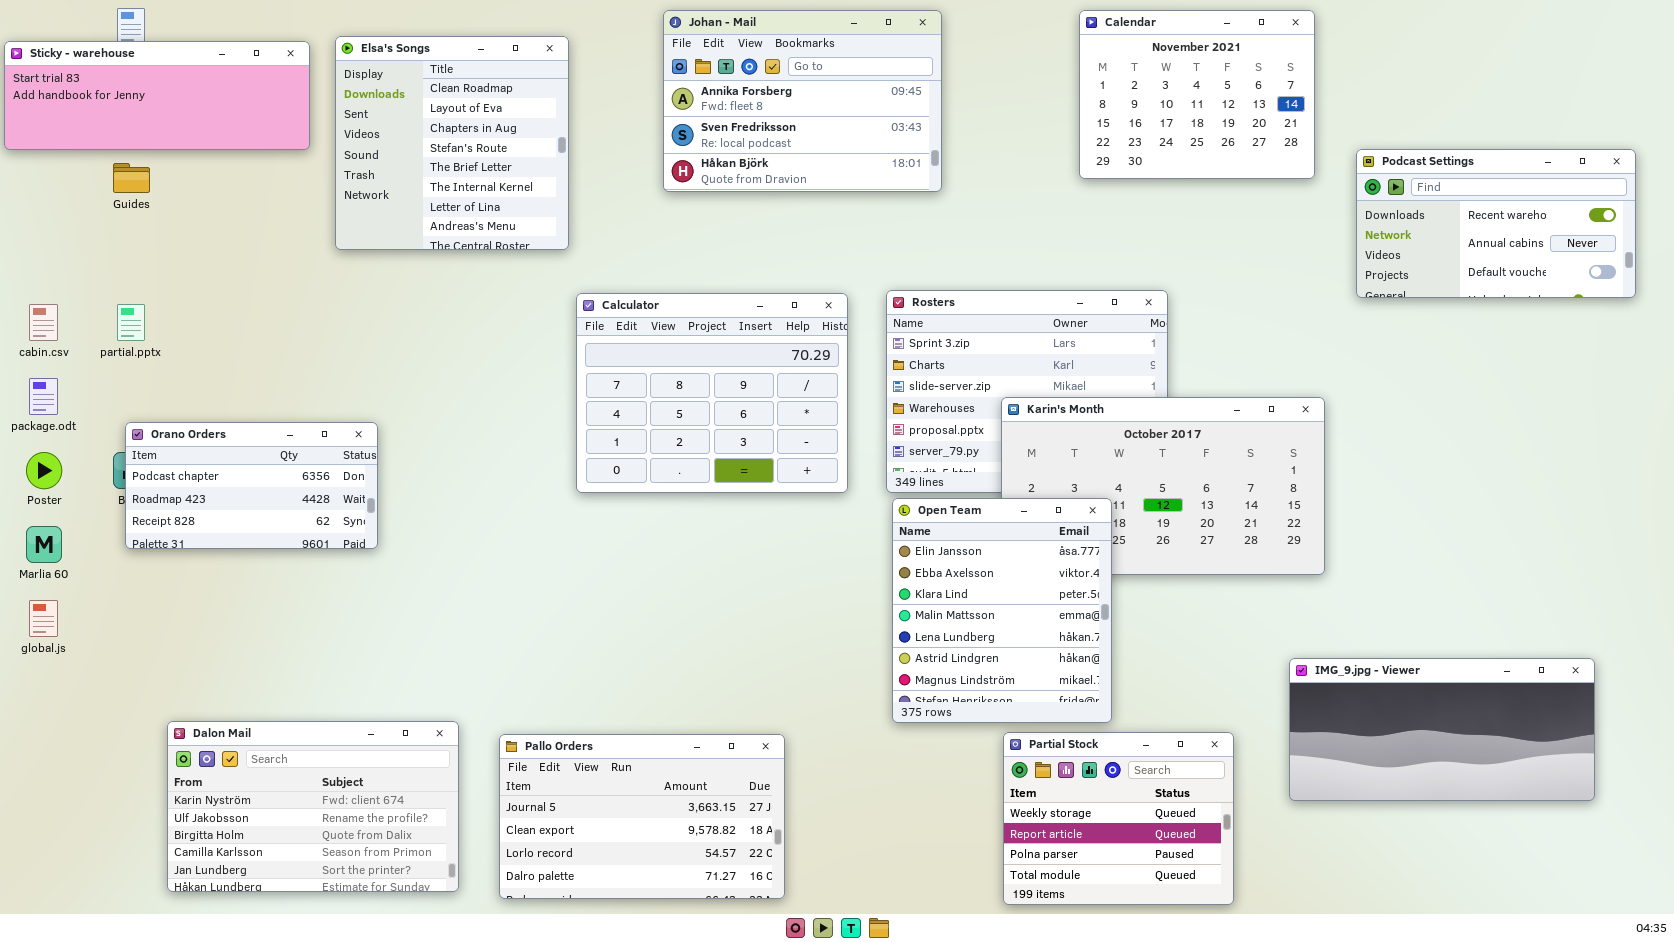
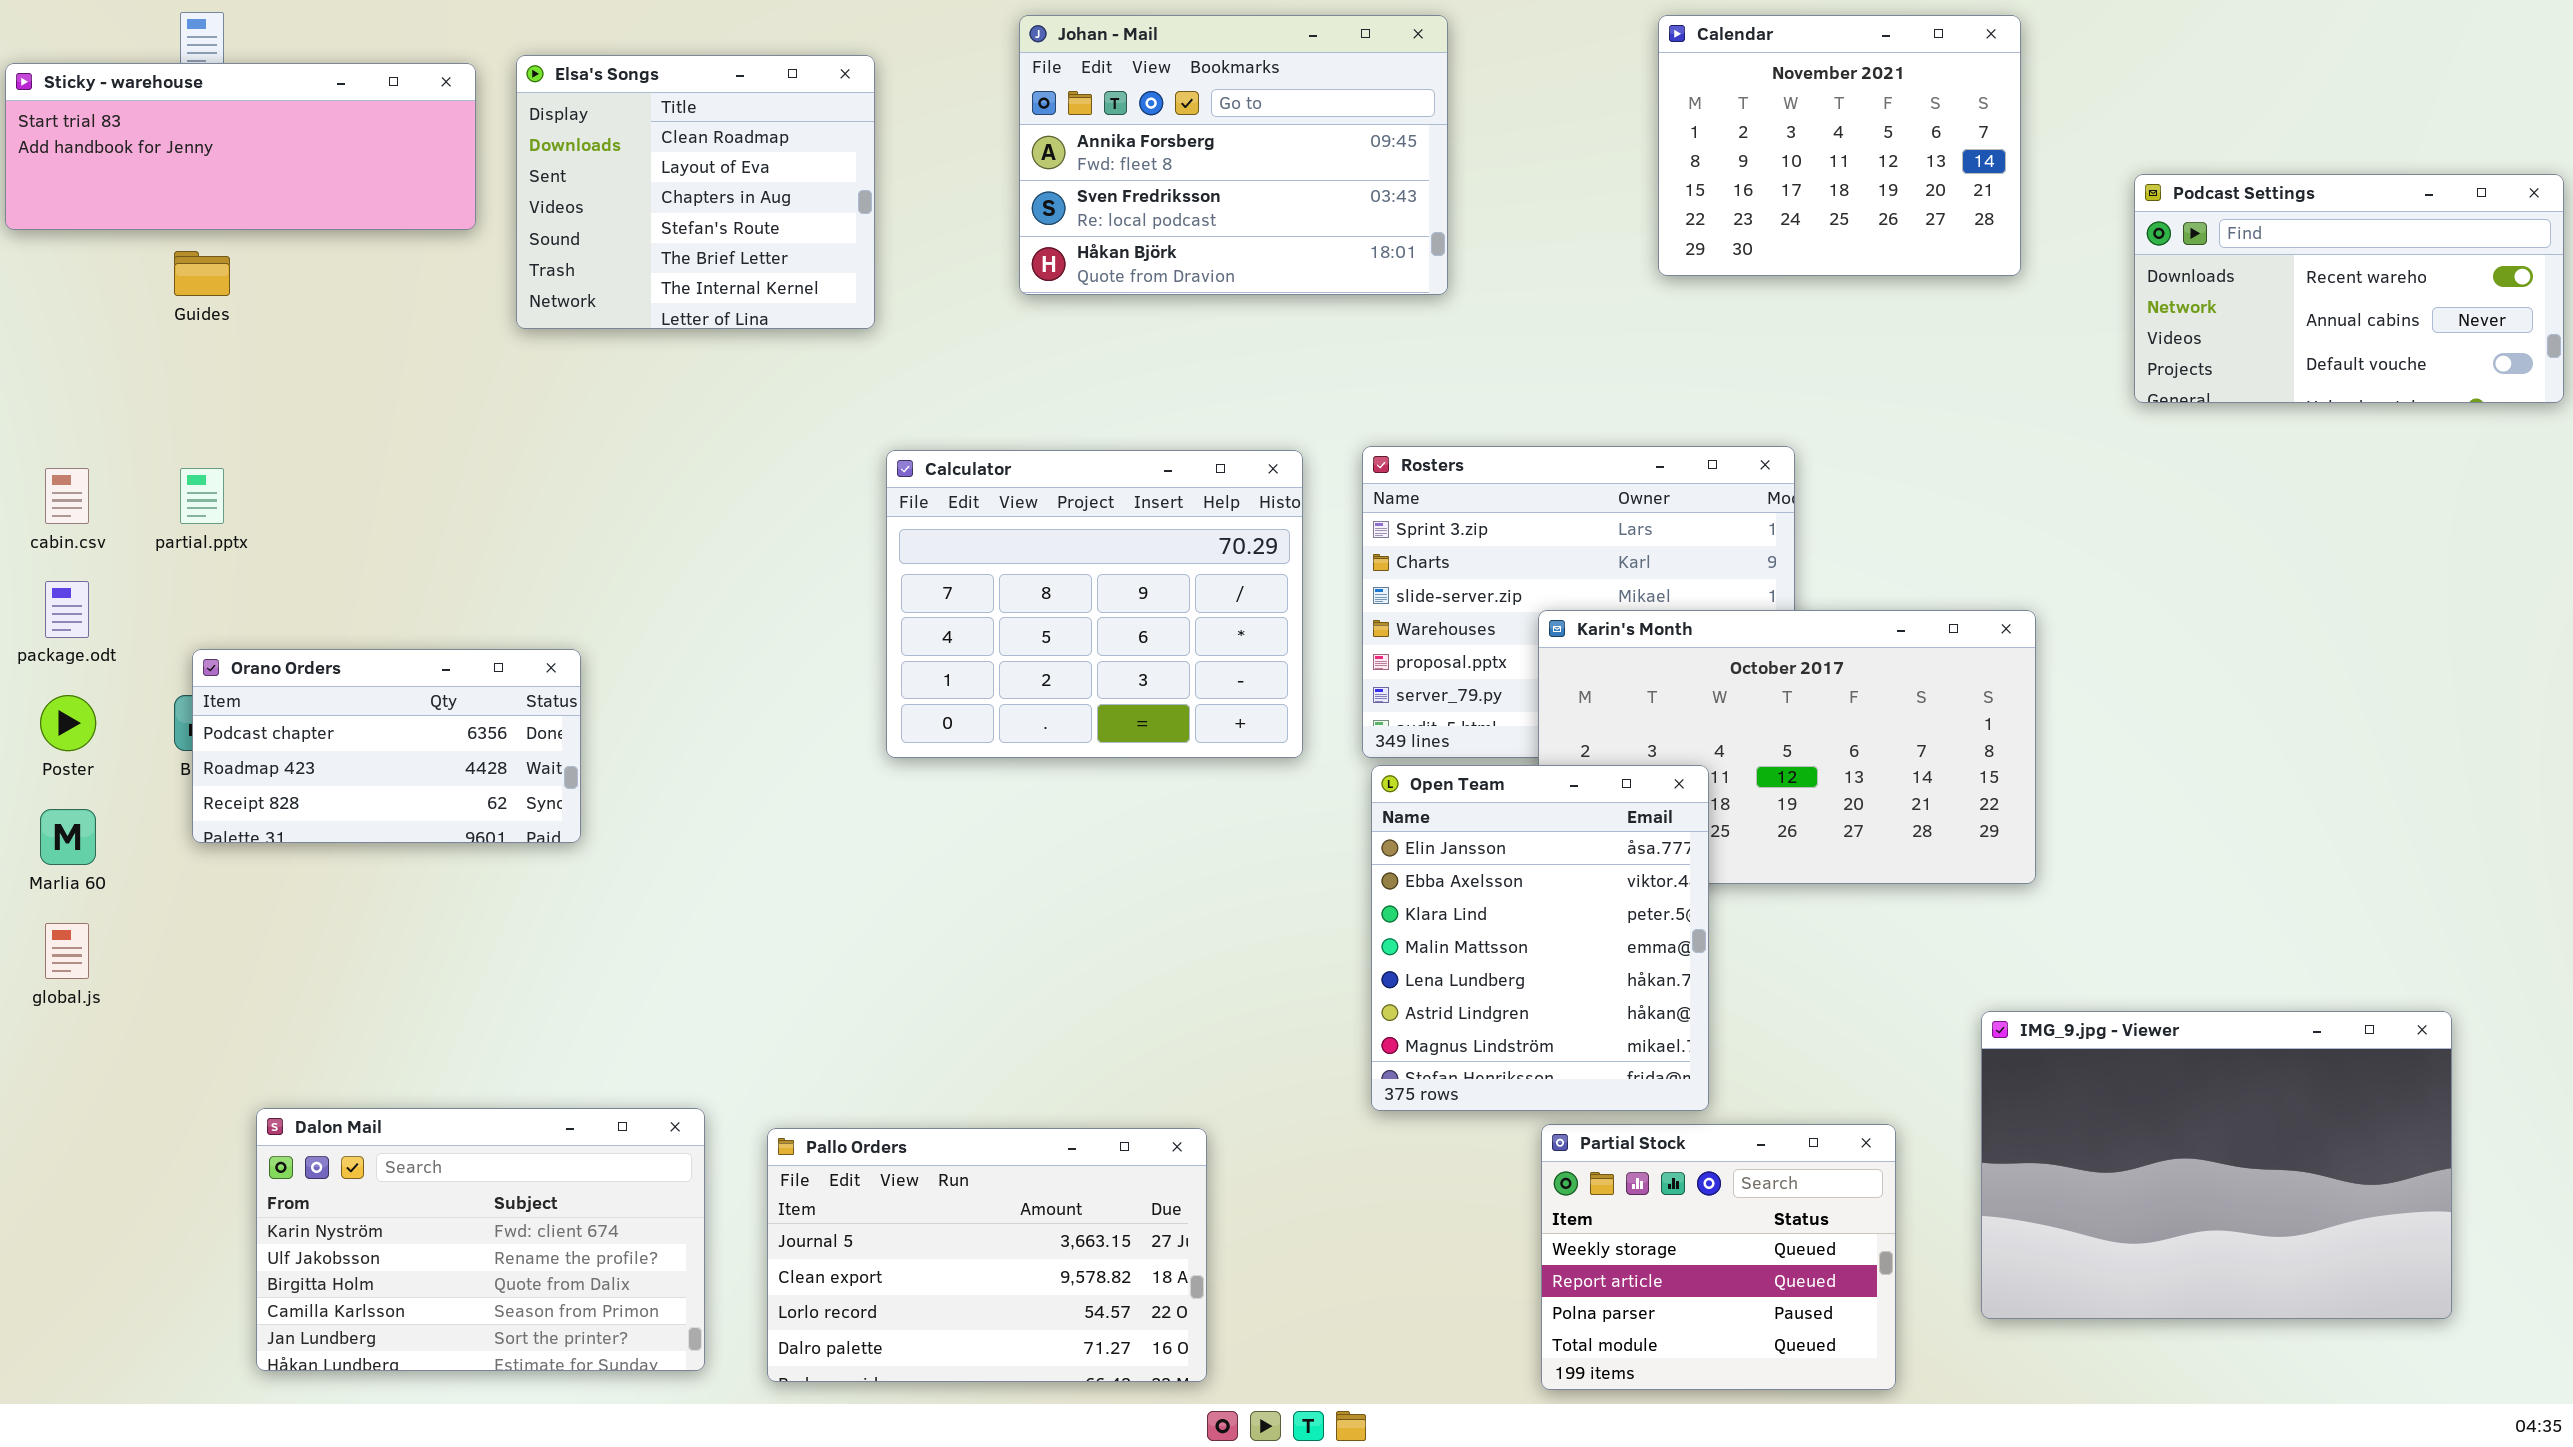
Elsa's Songs: [335,36,569,250] -> [516,55,875,329], resized
Podcast Settings: [1356,149,1636,298] -> [2134,174,2564,403], moved
IMG_9.jpg - Viewer: [1289,658,1595,801] -> [1981,1011,2452,1319], resized

